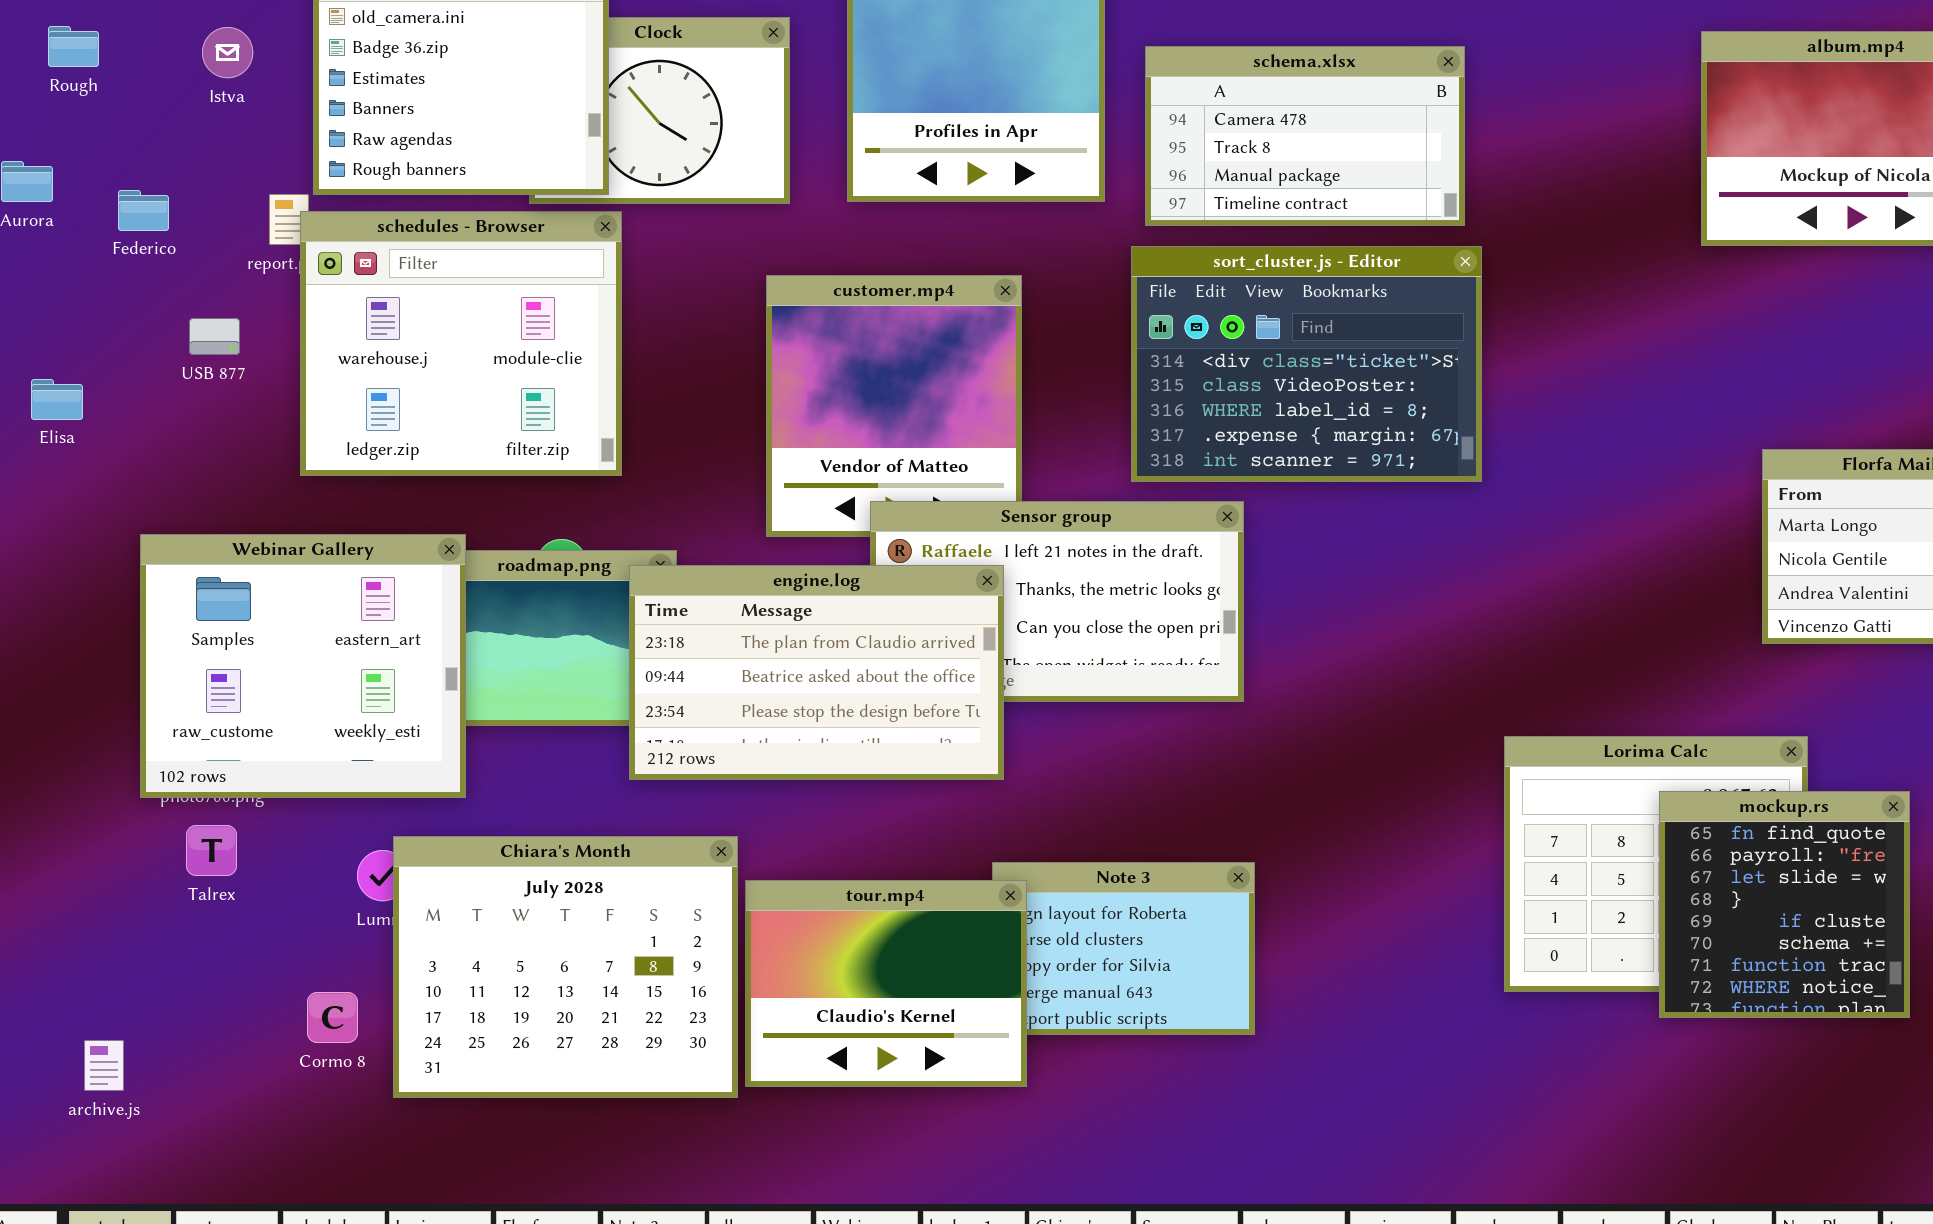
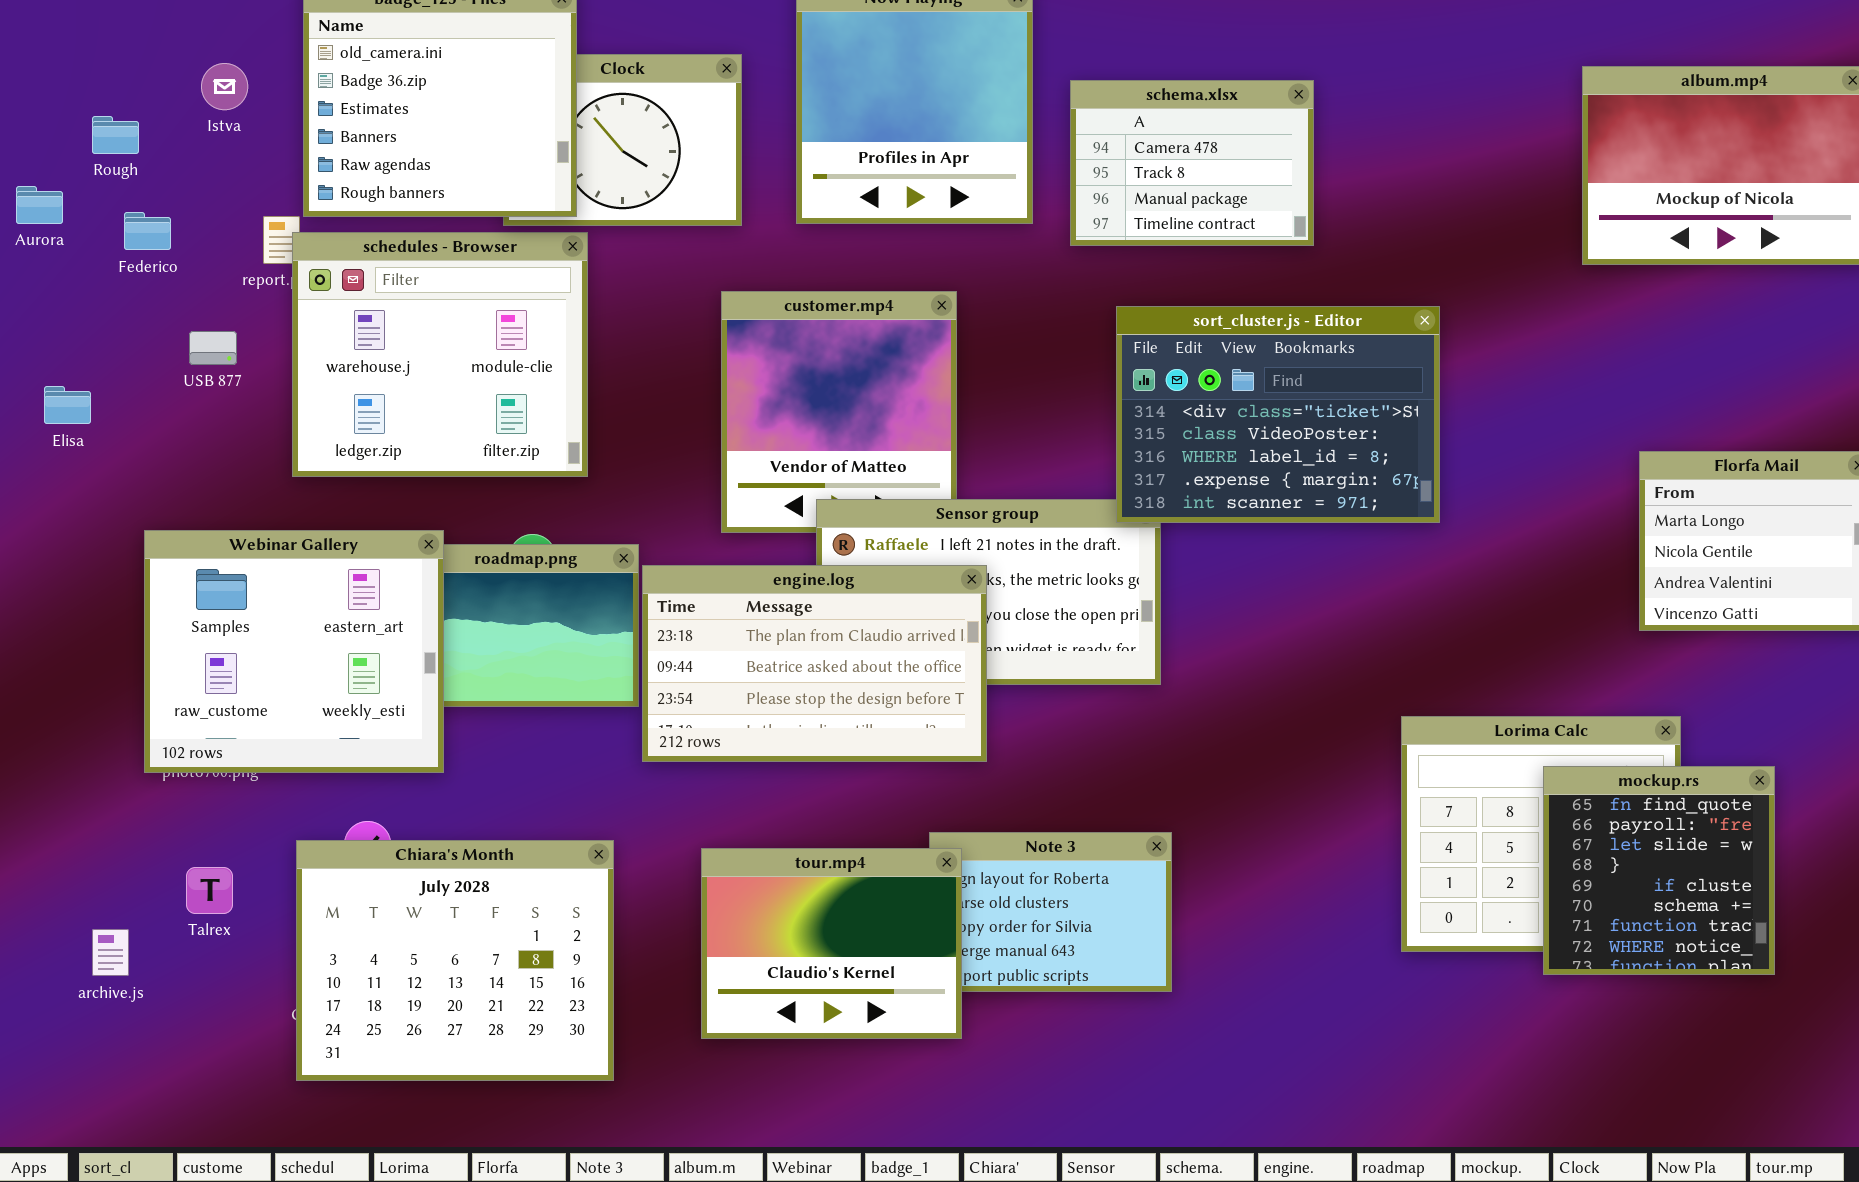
Rough: [48,26,99,67] -> [92,116,139,154], moved
schema.xlsx: [1145,46,1465,226] -> [1070,80,1314,246], resized
sort_cluster.js - Editor: [1131,246,1482,482] -> [1116,306,1440,523], moved
engine.log: [629,565,1004,780] -> [642,565,987,762], moved
Talrex: [186,825,237,876] -> [186,867,233,914], moved
Chiara's Month: [393,836,738,1098] -> [296,840,614,1081], moved
archive.js: [84,1040,124,1091] -> [92,929,129,976], moved

